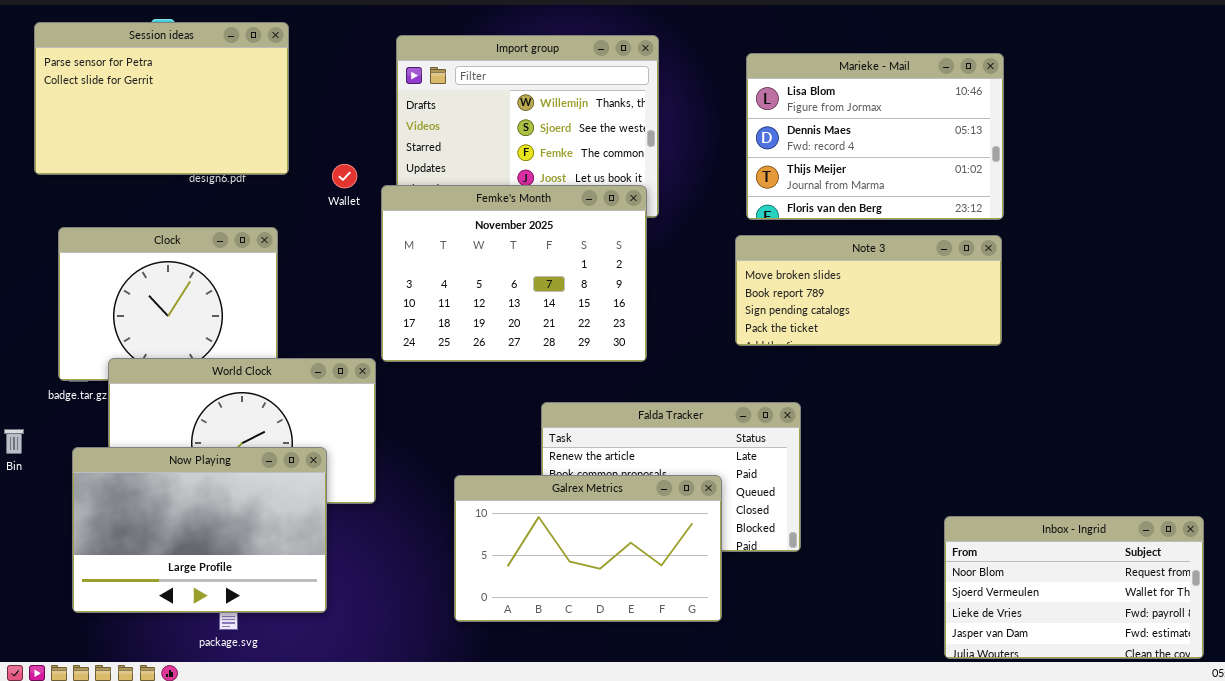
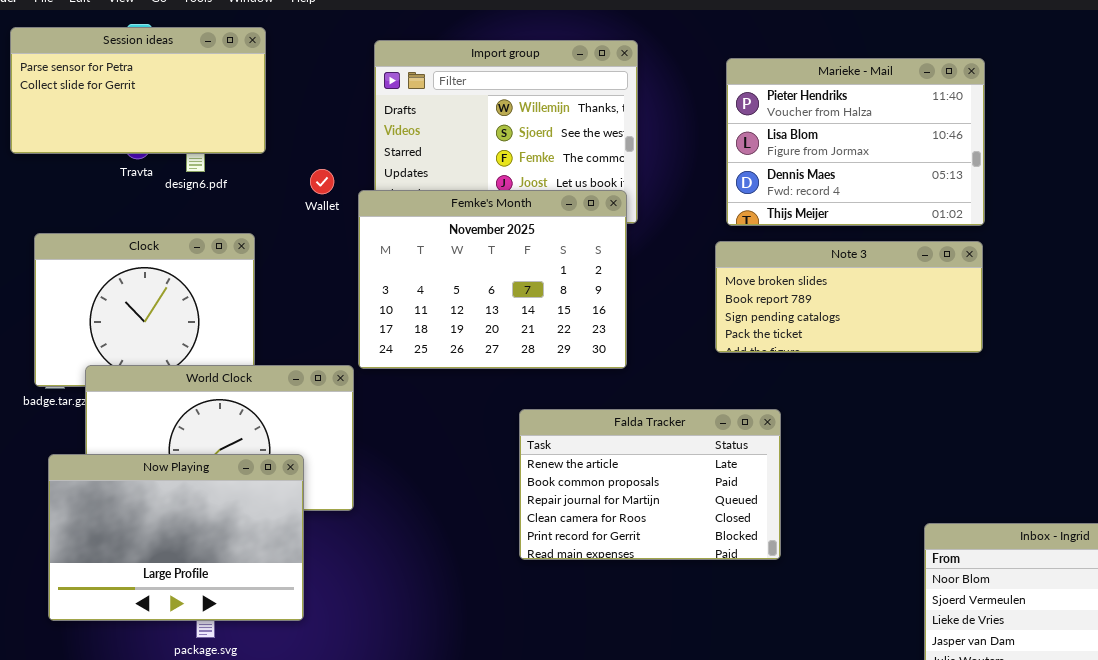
Session ideas: [34,22,289,175] -> [10,27,266,154], resized
Marieke - Mail: [746,53,1004,220] -> [726,58,985,226], scrolled up 1 row
Galrex Metrics: [454,475,722,622] -> none, closed

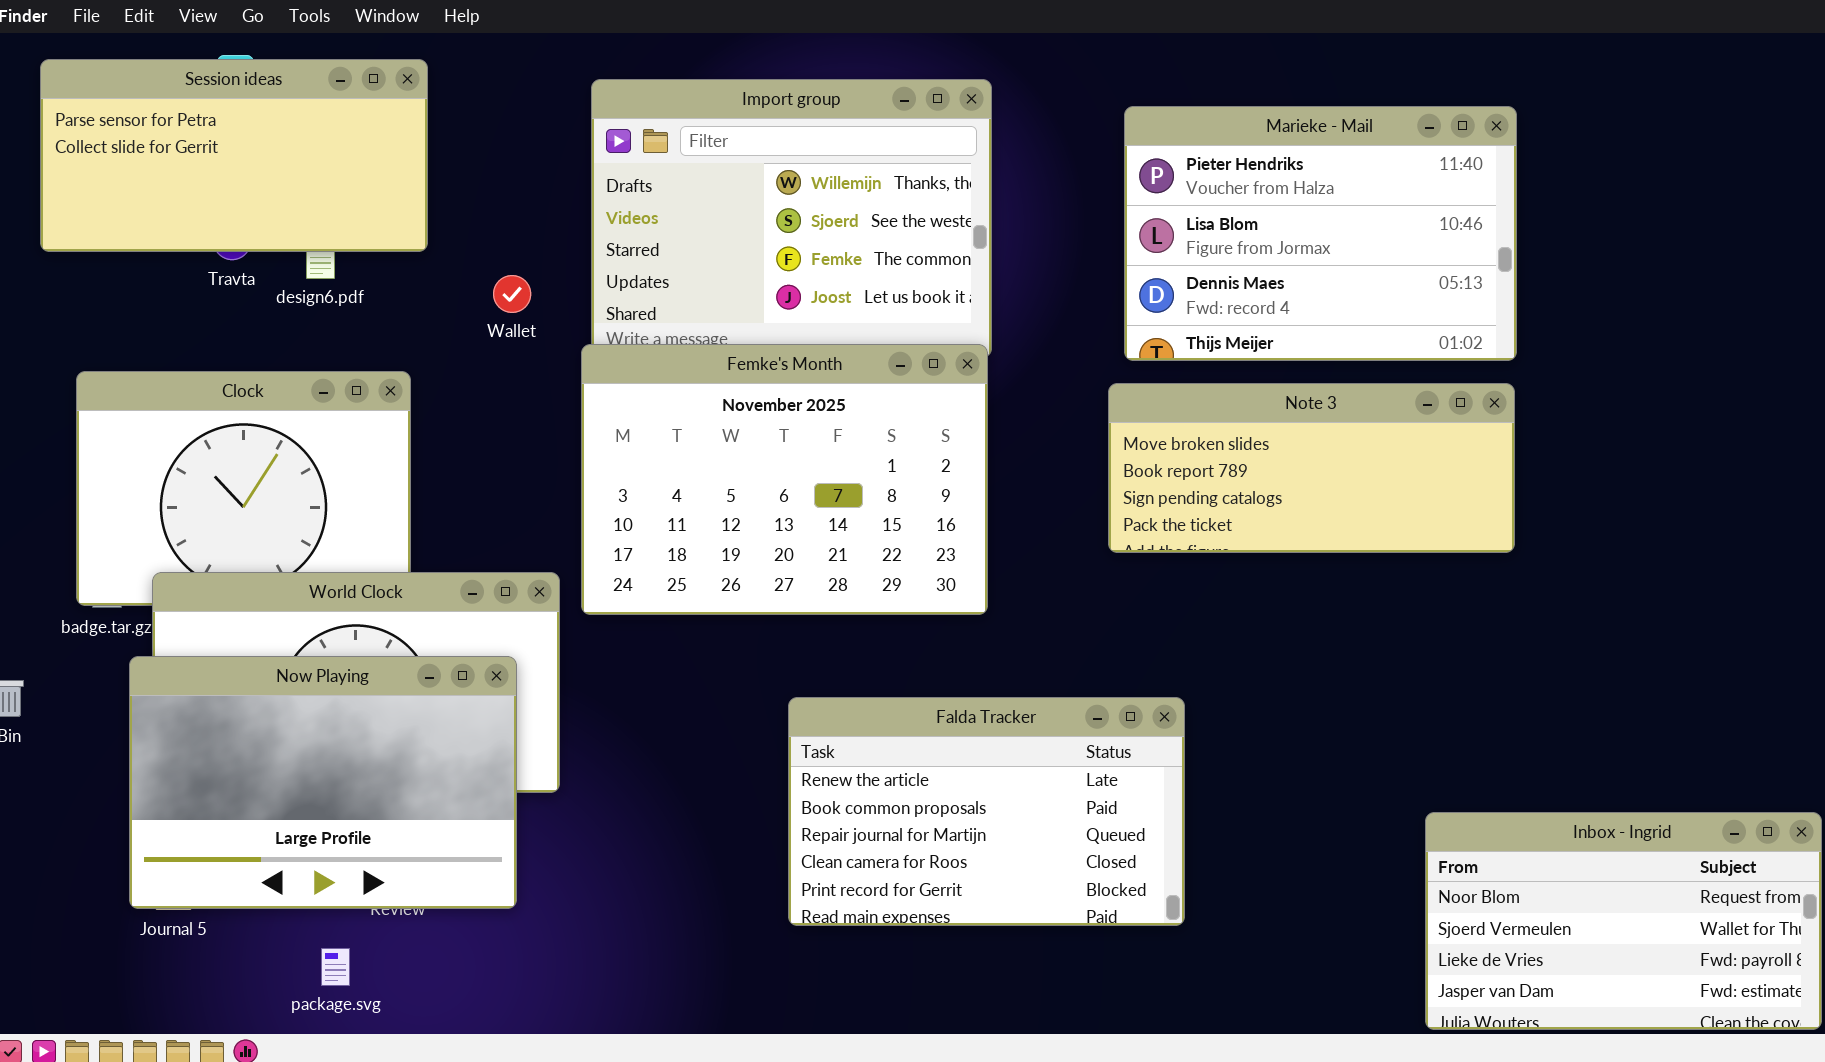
Femke's Month: [358,190,627,369] -> [581,344,988,615], moved
Falda Tracker: [519,409,781,560] -> [788,697,1185,926], moved
Now Playing: [48,454,304,621] -> [129,656,517,909], moved

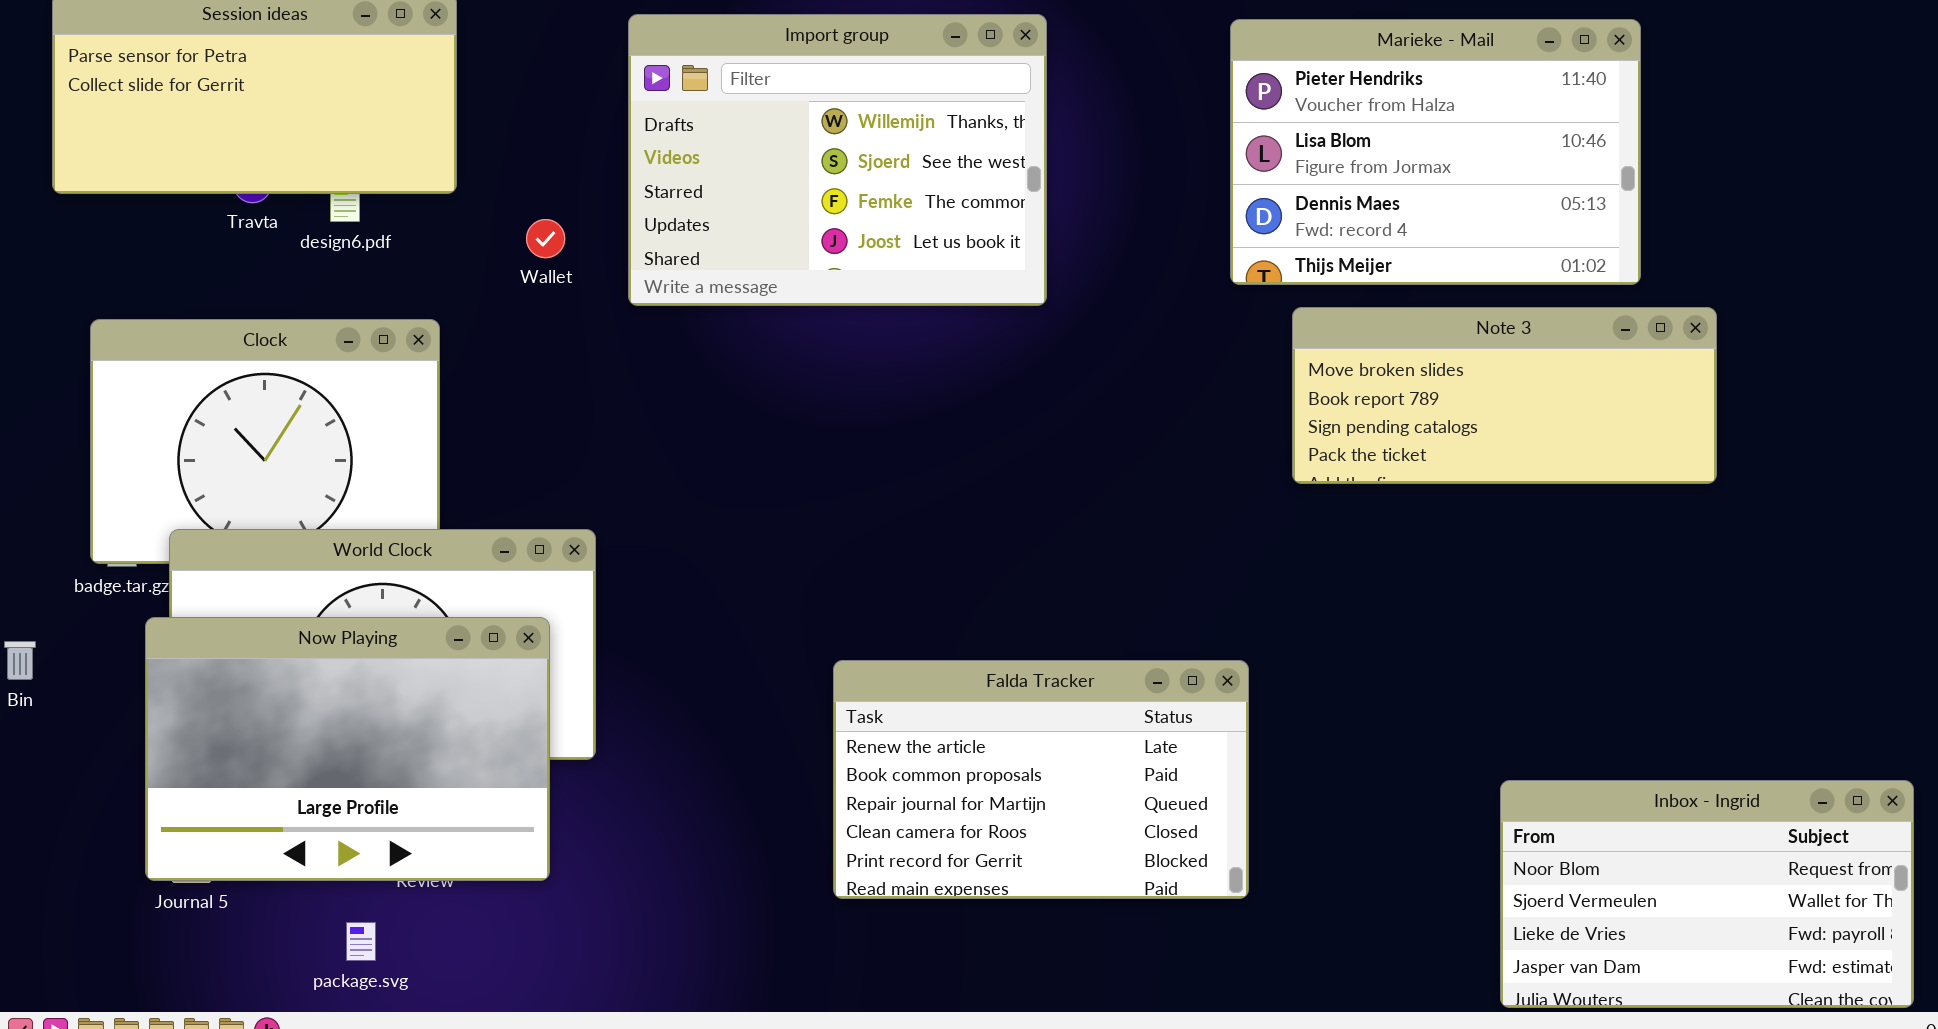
Marieke - Mail: [1124,106,1517,361] -> [1230,19,1641,285], moved
Femke's Month: [581,344,988,615] -> none, closed
Note 3: [1108,383,1515,553] -> [1292,307,1717,484], moved

